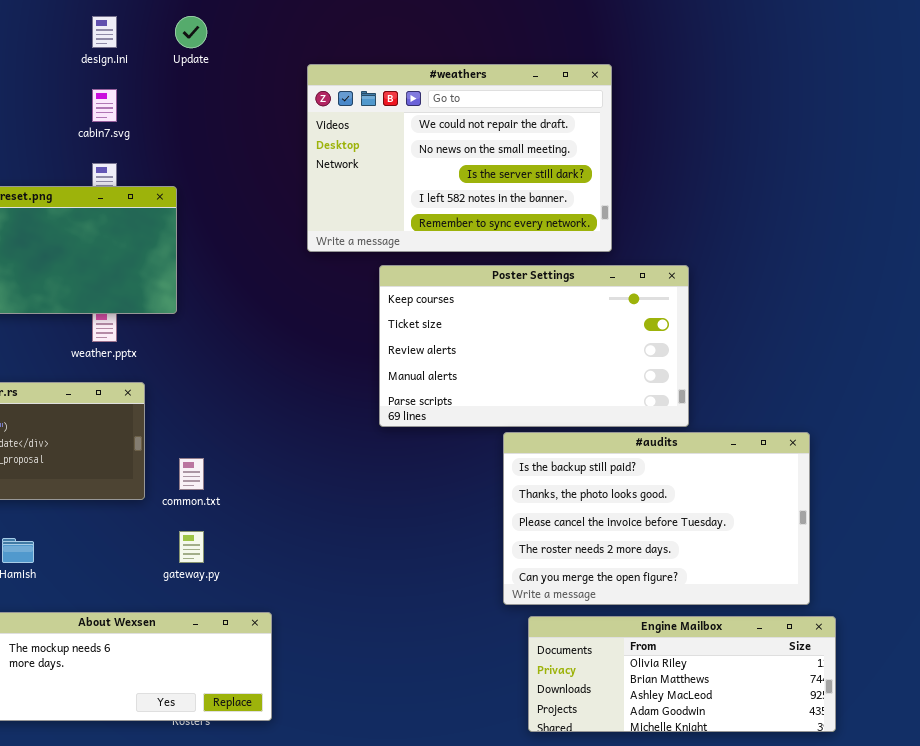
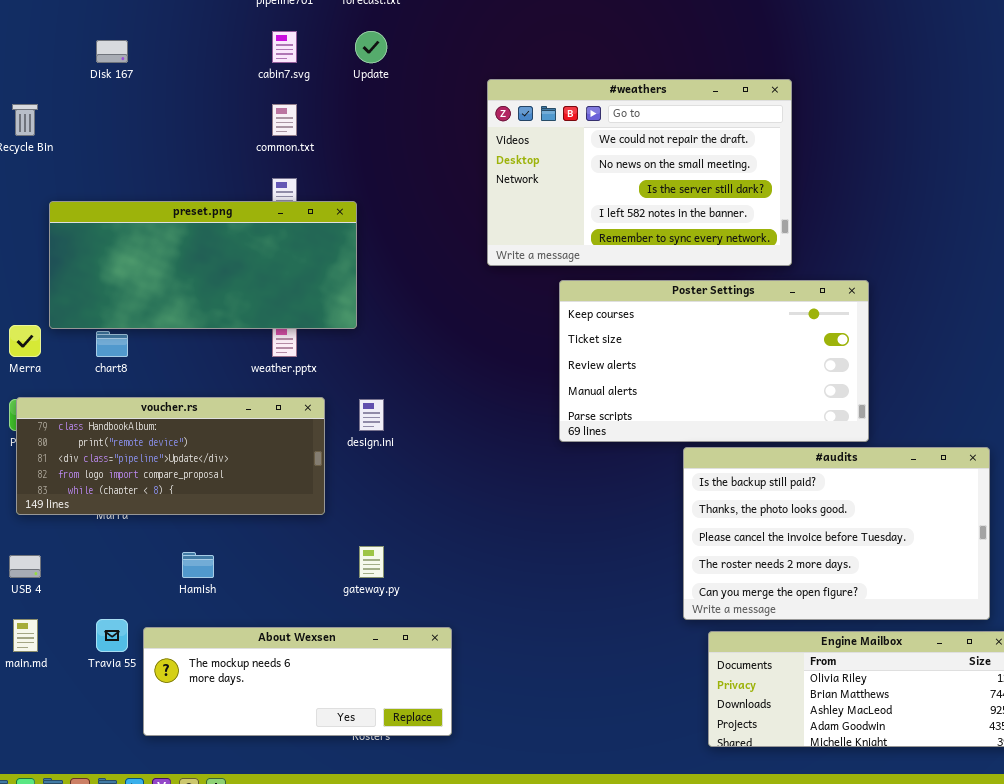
design.ini: [92,16,117,48] -> [359,399,384,431], moved
cabin7.svg: [92,89,117,122] -> [272,31,297,63], moved
common.txt: [179,458,204,490] -> [272,104,297,136], moved

